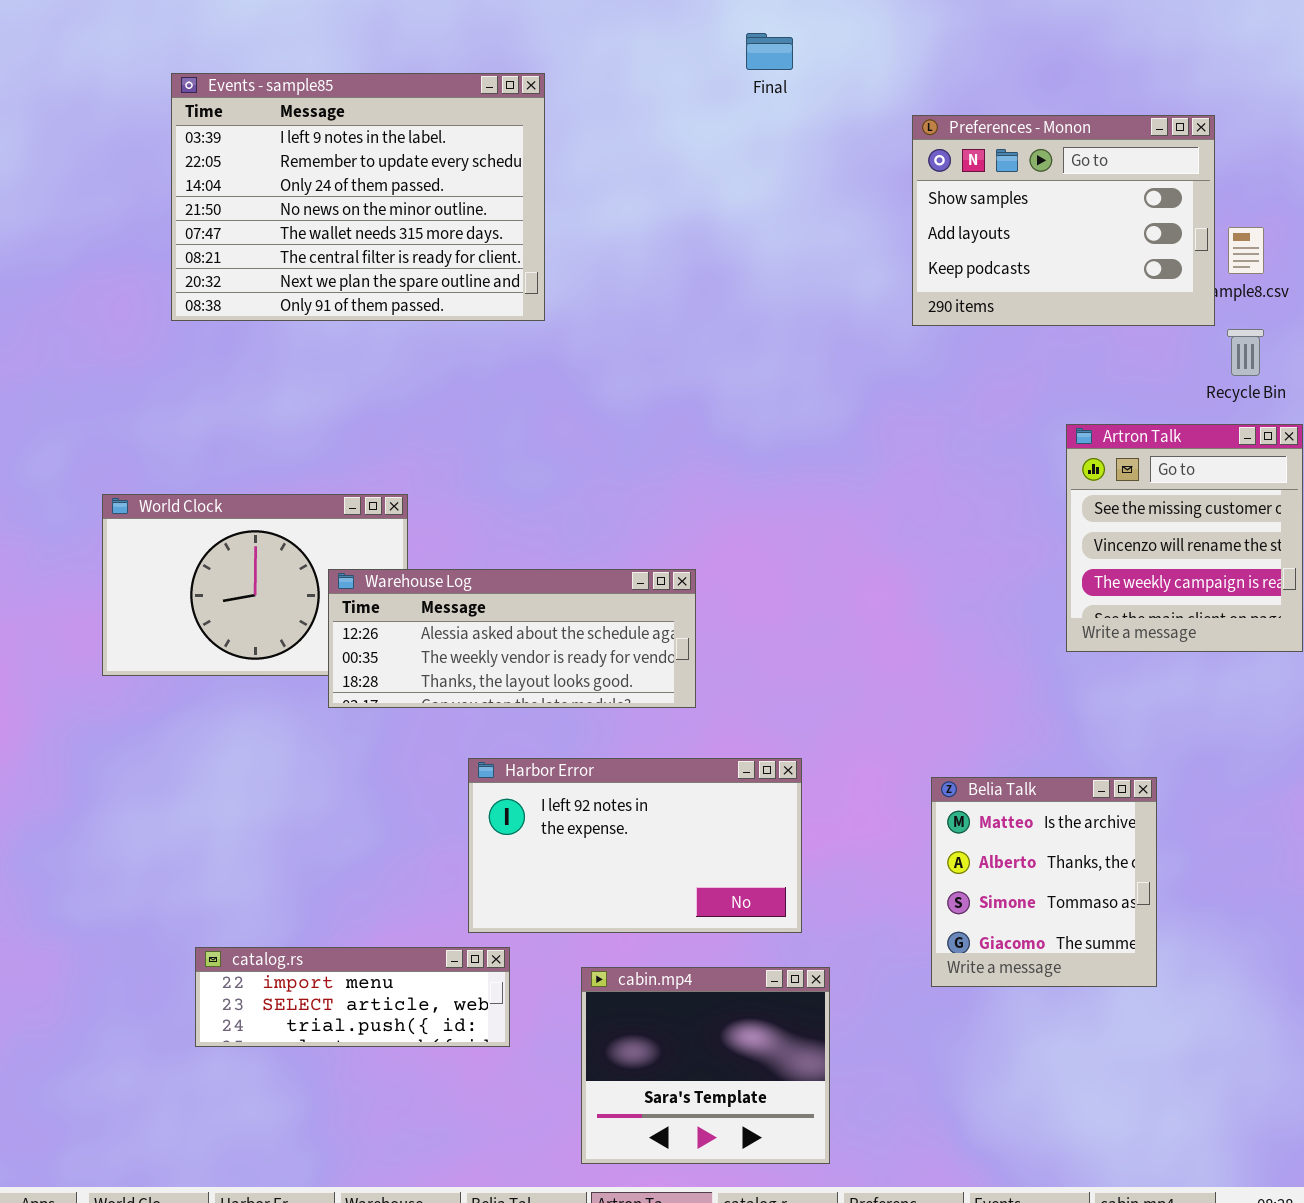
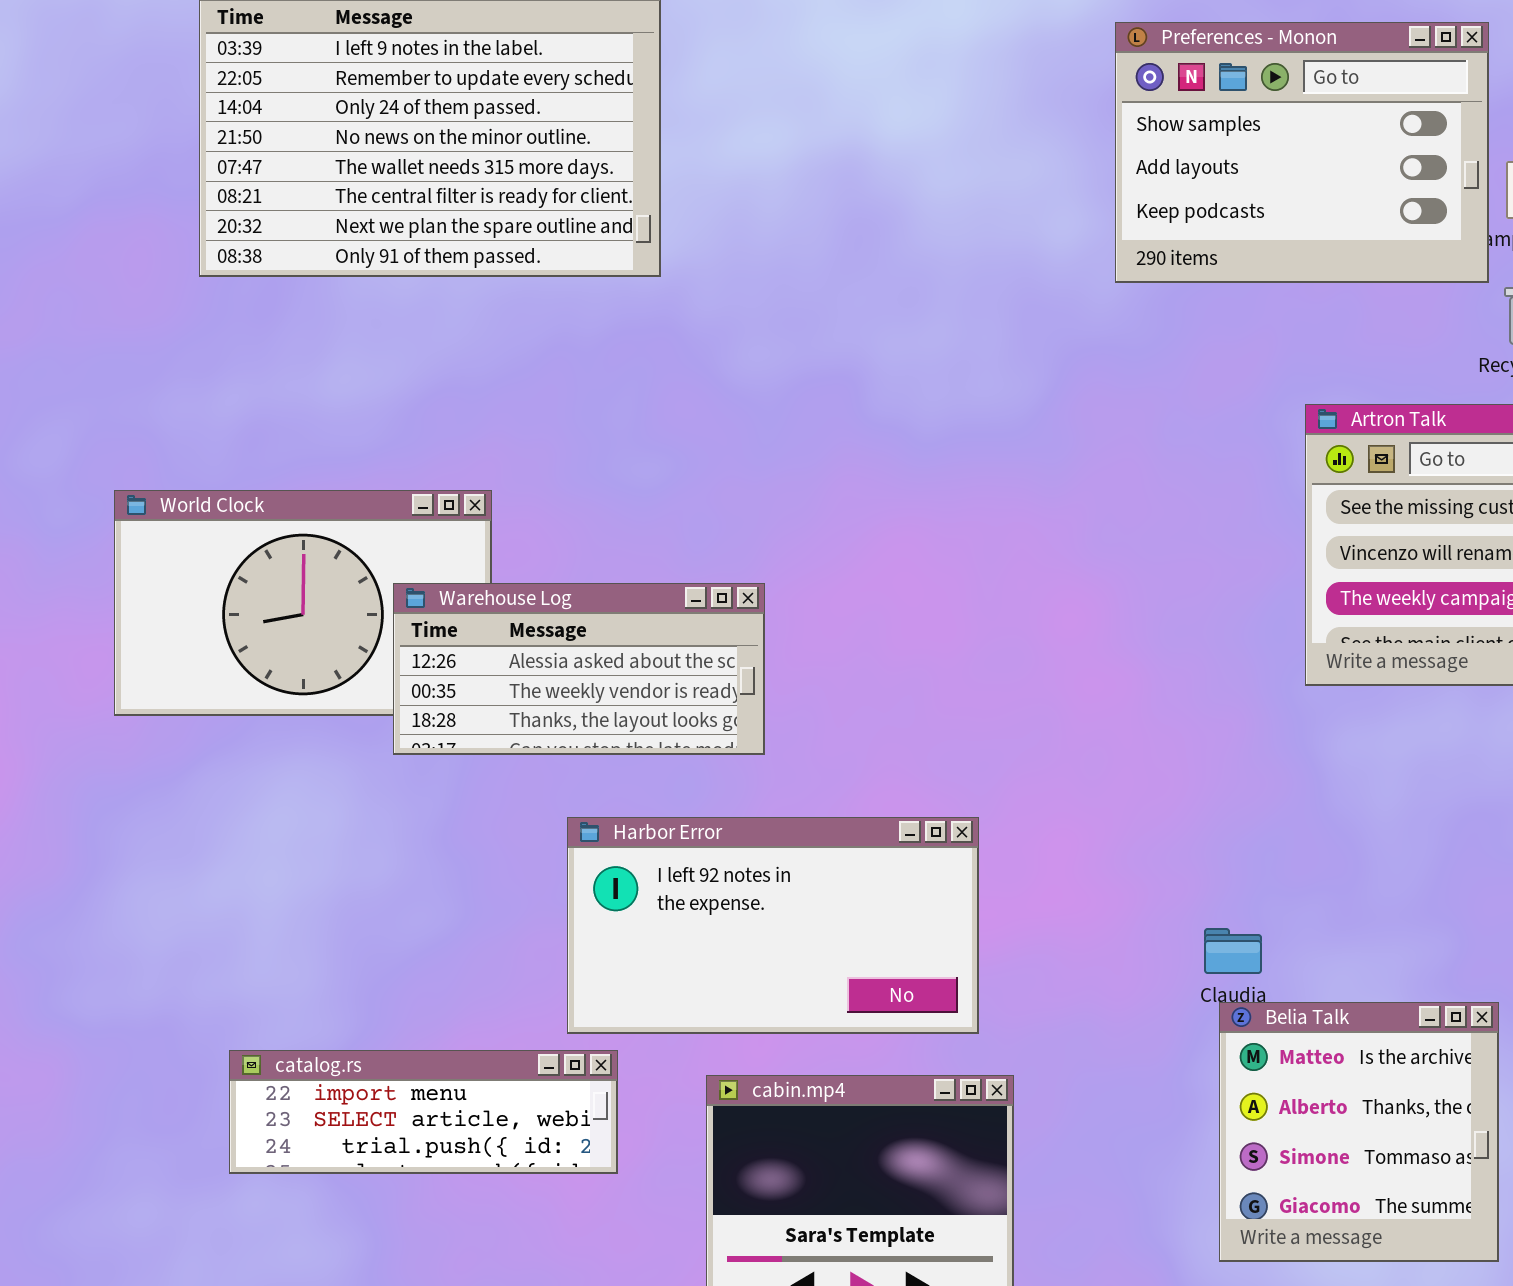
Warehouse Log: [328,569,696,708] -> [393,583,765,755], resized
Belia Talk: [931,777,1157,987] -> [1219,1002,1499,1262], moved

